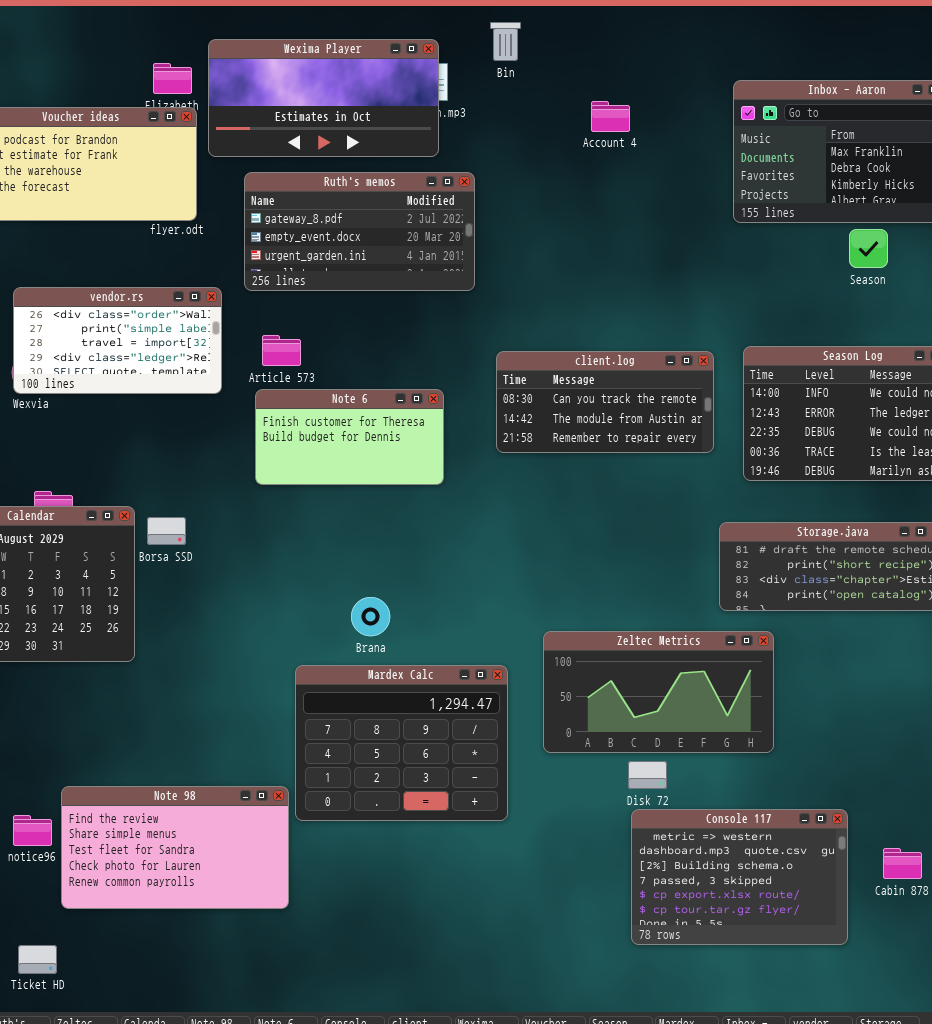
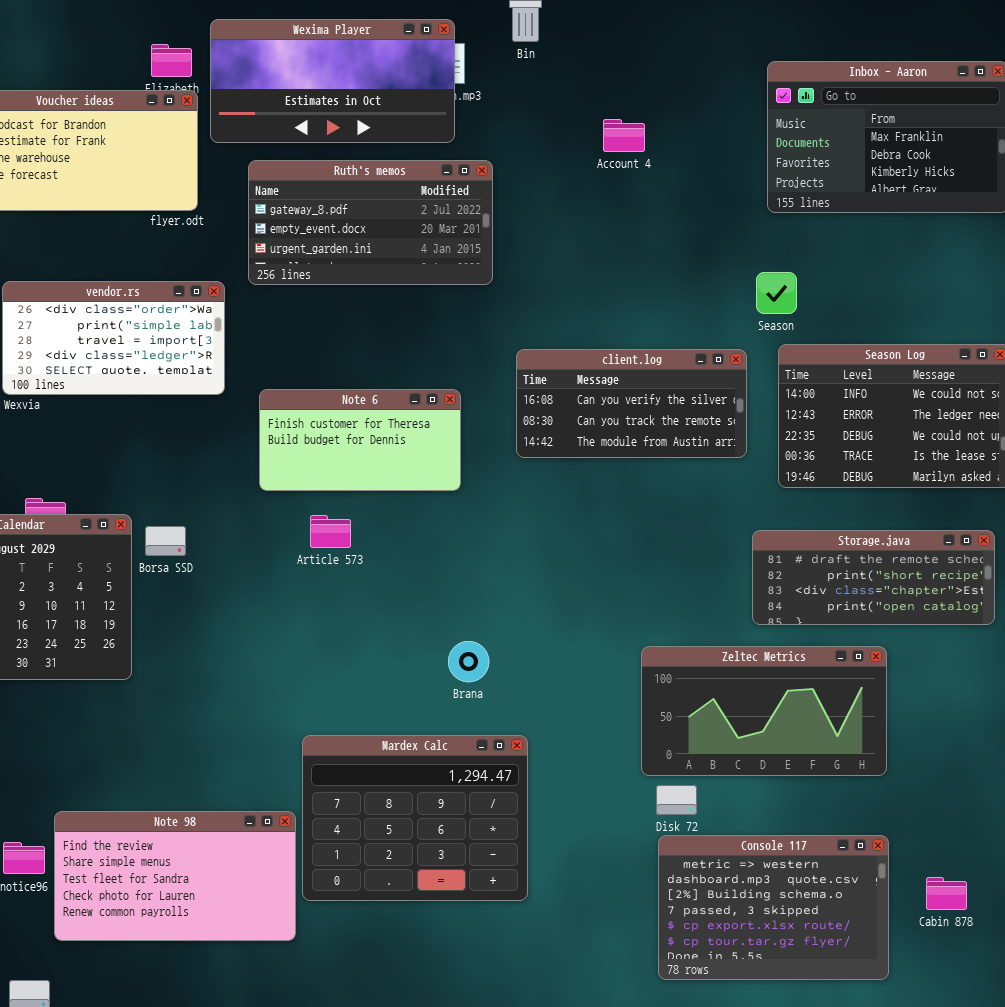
Account 4: [591,101,630,132] -> [603,119,645,152], moved
Season: [849,229,888,268] -> [756,272,797,314], moved
Article 573: [262,335,301,366] -> [310,515,351,548], moved
client.log: [496,351,714,453] -> [516,349,747,458], scrolled up 1 row
Brana: [351,597,390,636] -> [448,641,489,682], moved
Zeltec Metrics: [543,631,774,753] -> [641,646,887,776], moved
Mardex Calc: [295,665,508,821] -> [302,735,528,901], moved

